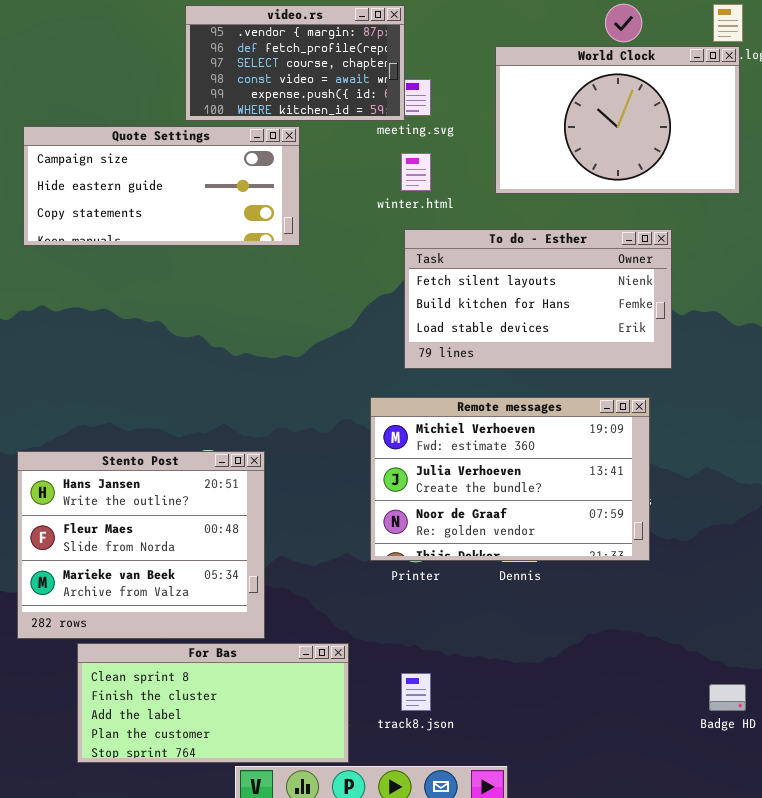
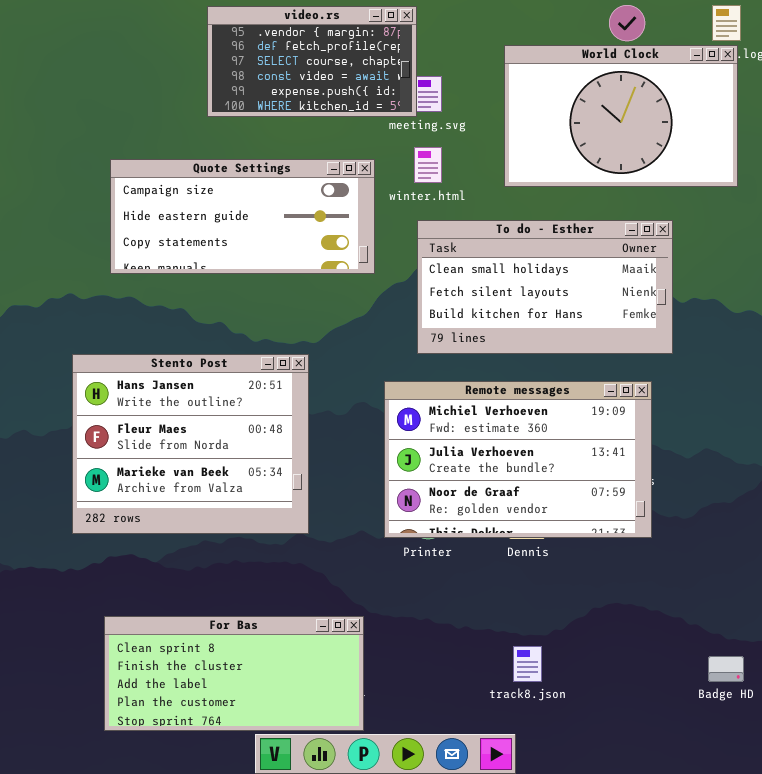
Quote Settings: [23,126,300,246] -> [110,159,375,274], moved
To do - Esther: [404,229,672,369] -> [417,220,673,354], scrolled up 1 row
Stento Post: [17,451,265,639] -> [72,354,309,534], moved
track8.json: [401,673,431,711] -> [513,646,542,682], moved

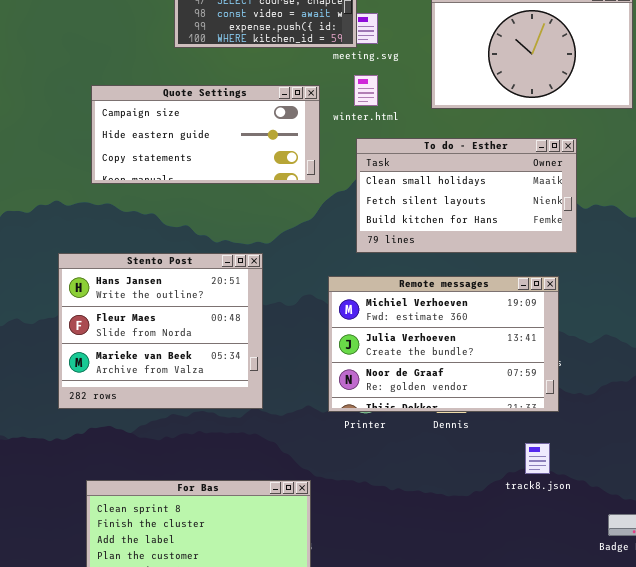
track8.json: [513,646,542,682] -> [525,443,550,474], moved

